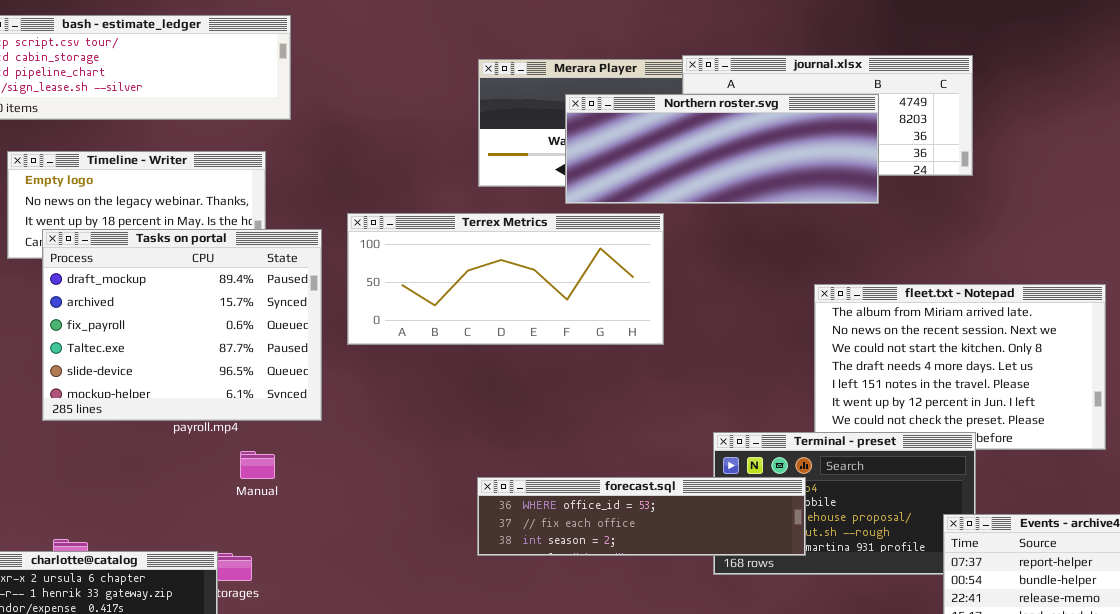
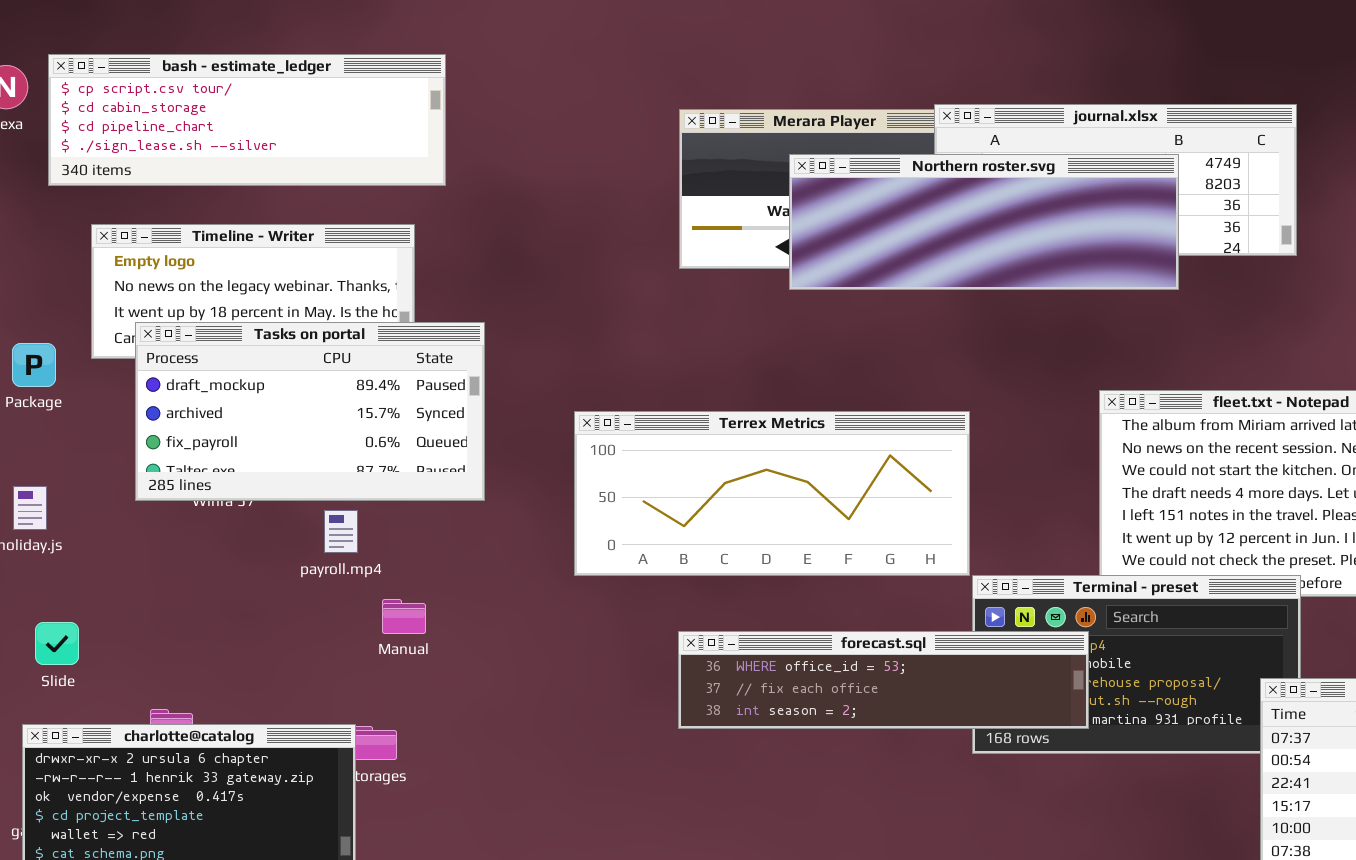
Terrex Metrics: [347,213,664,345] -> [574,411,970,576], moved
Tasks on portal: [42,229,322,421] -> [135,322,485,501], resized

